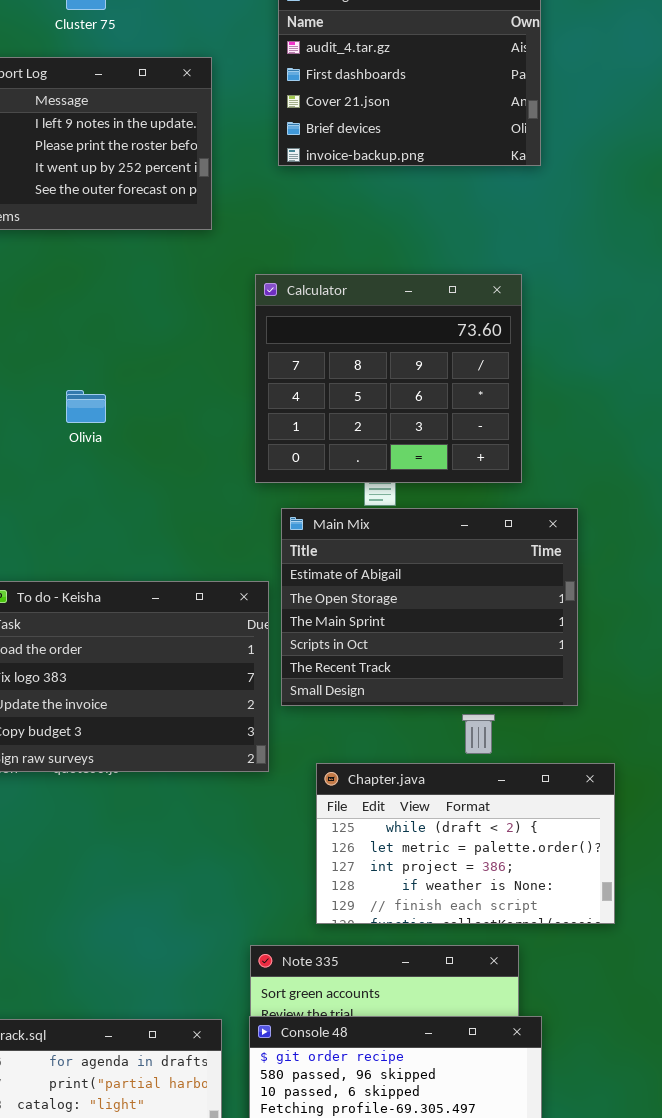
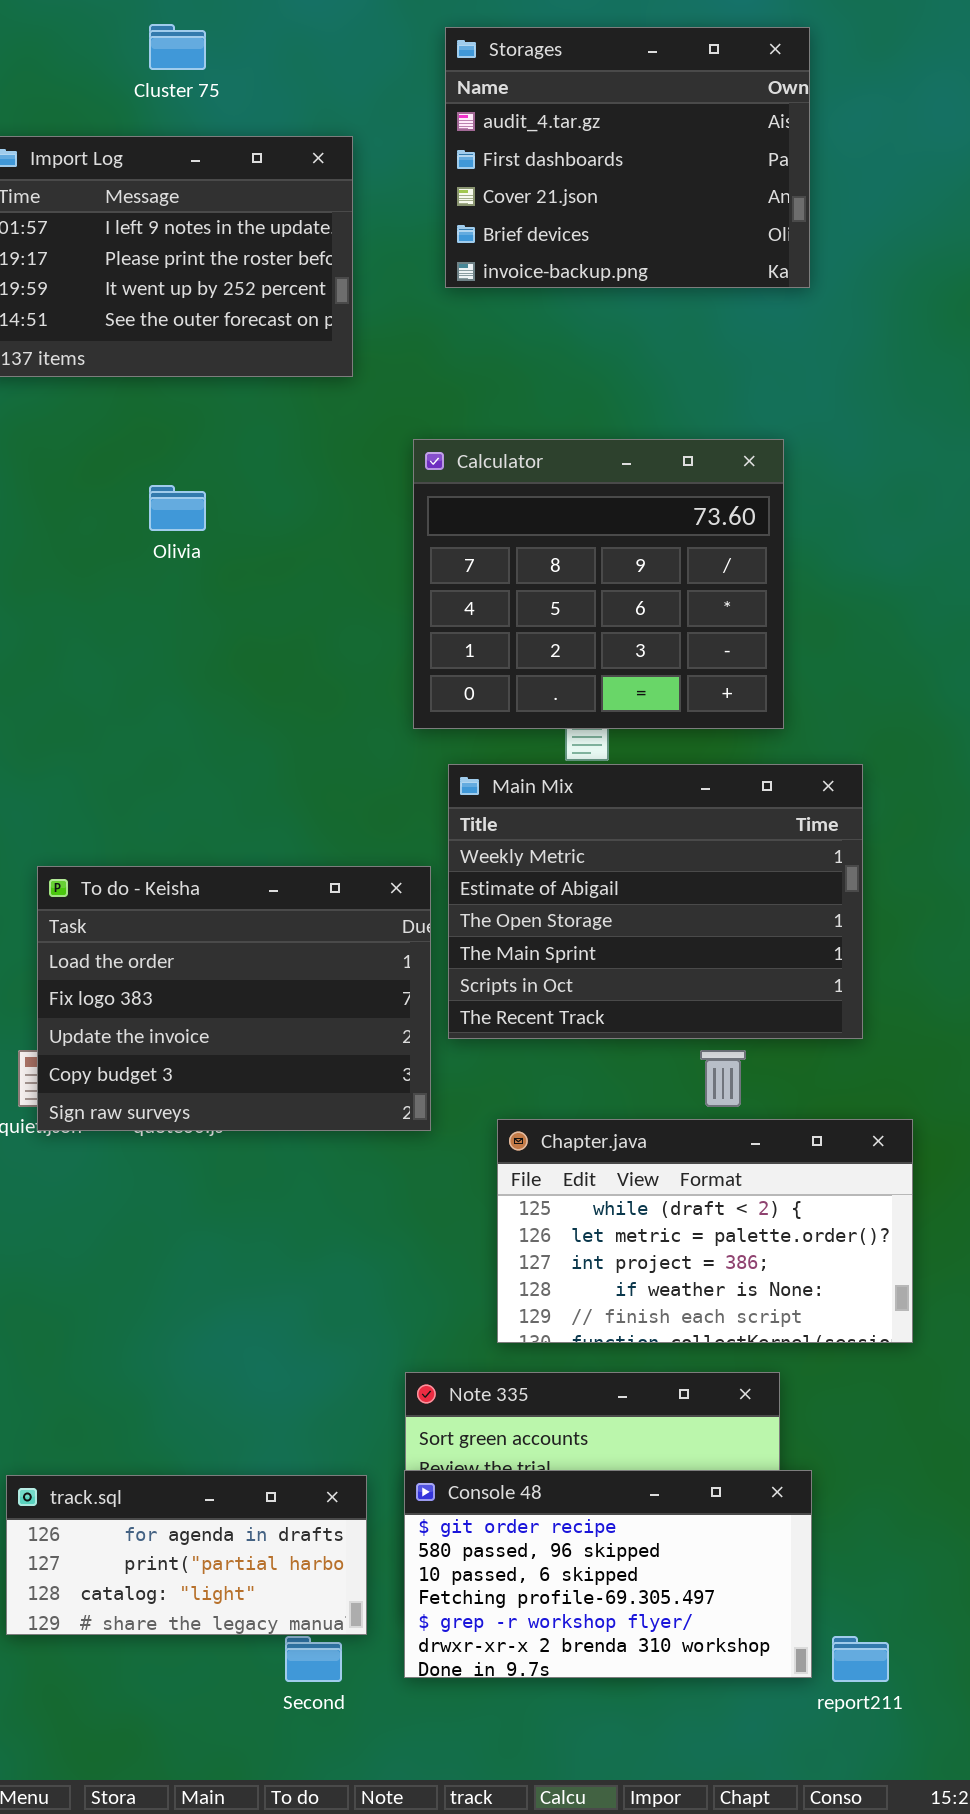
Olivia: [66,390,106,423] -> [149,485,206,531], moved
Main Mix: [281,508,578,706] -> [448,764,863,1039], scrolled up 1 row

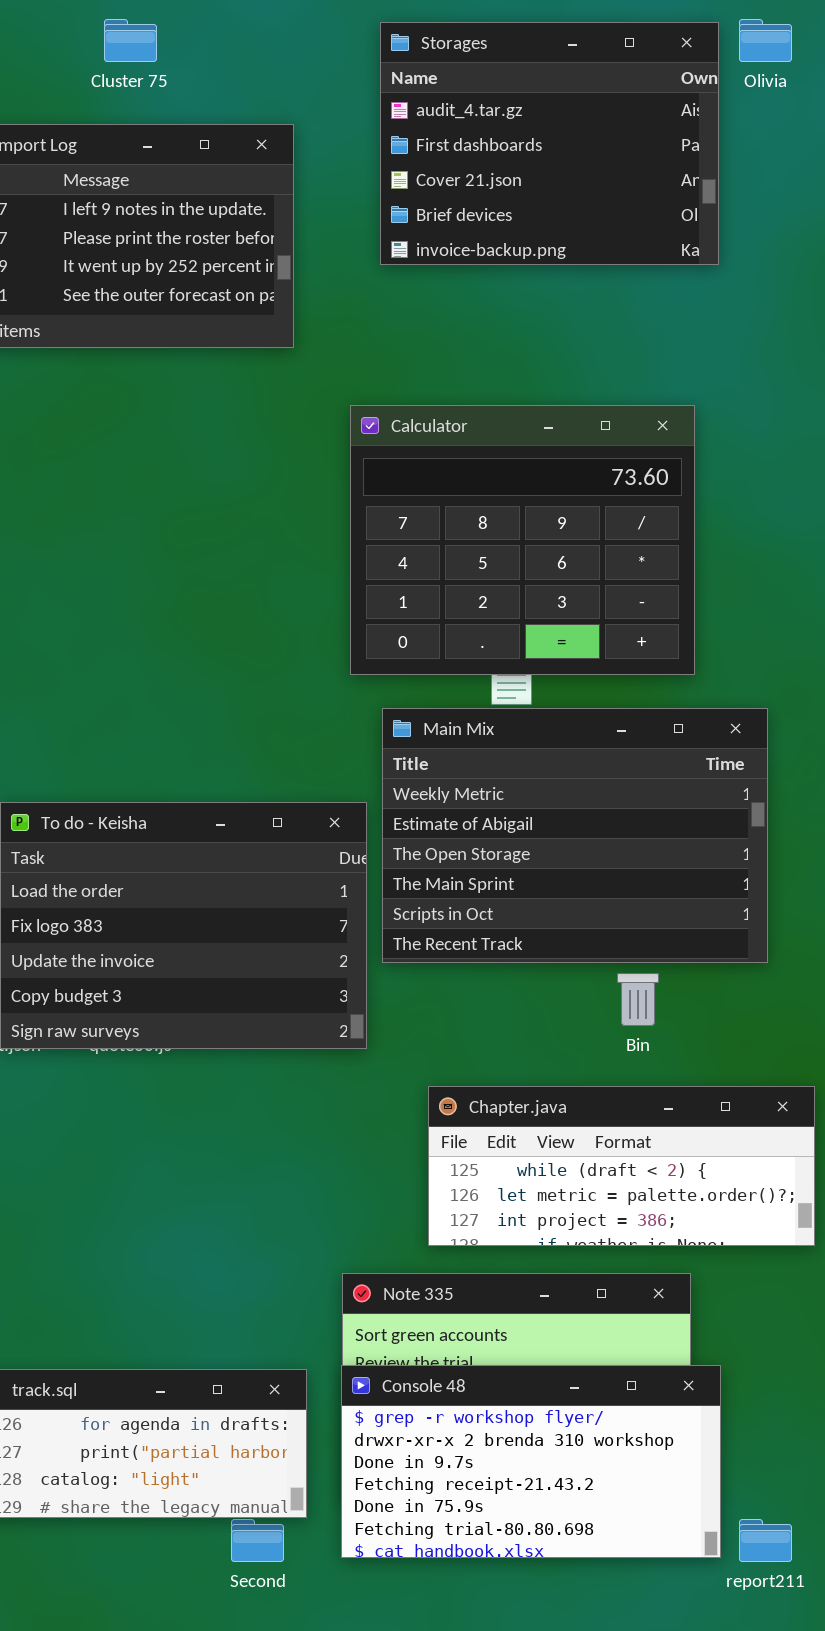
Olivia: [149,485,206,531] -> [739,19,792,62], moved
Chapter.java: [497,1119,913,1343] -> [428,1086,815,1246], resized
Console 48: [404,1470,812,1678] -> [341,1365,721,1558], scrolled down 4 rows

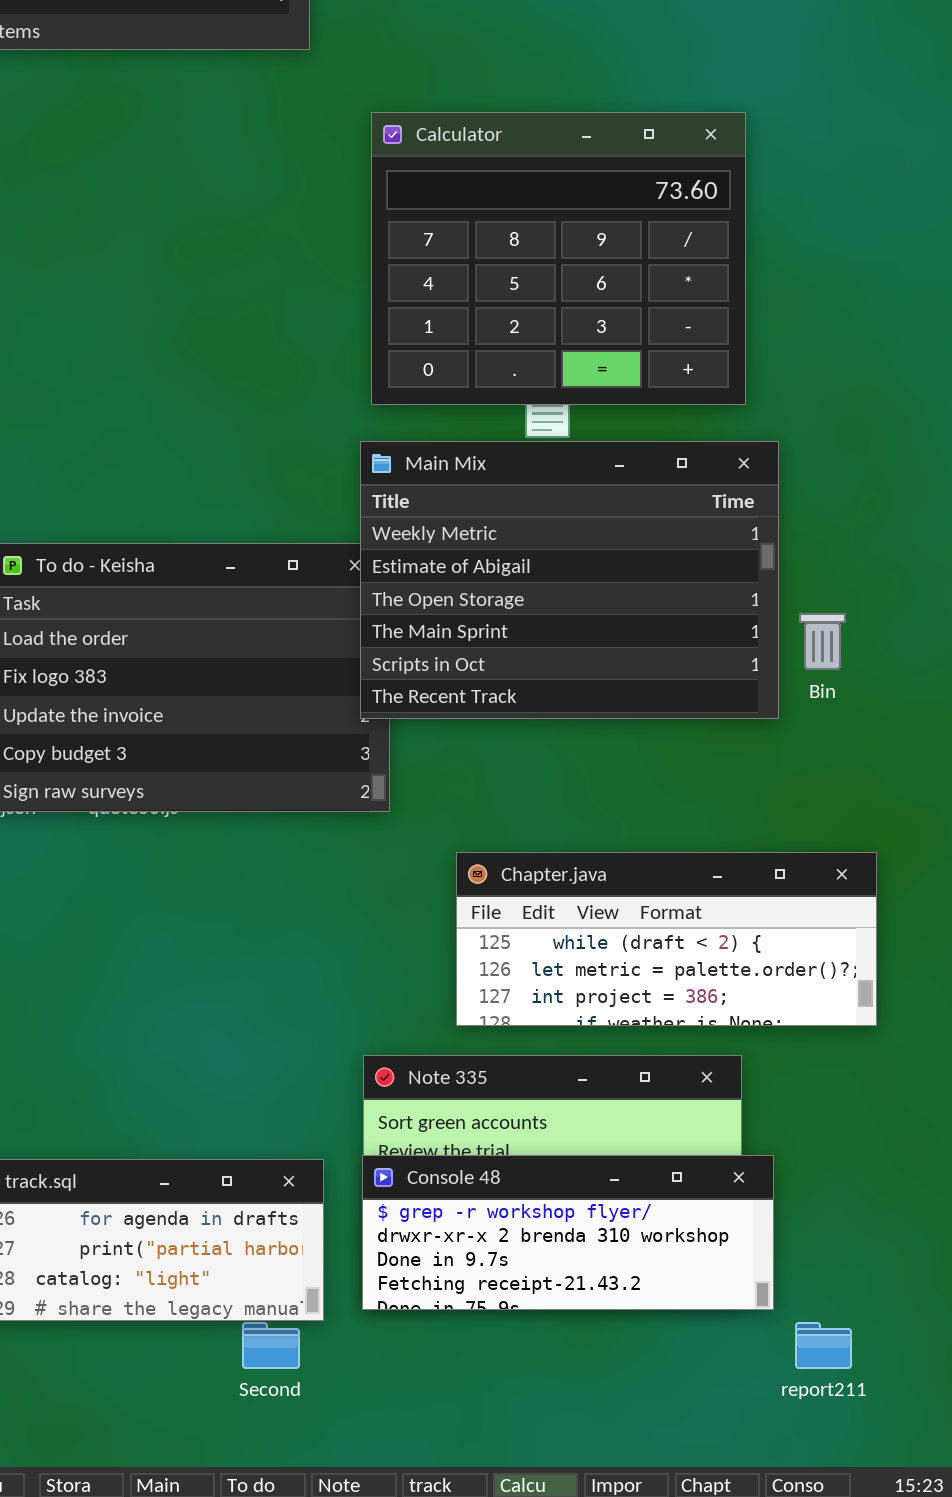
Main Mix: [382,708,768,963] -> [360,441,779,719], moved
Bin: [617,973,659,1026] -> [799,613,846,670], moved
Console 48: [341,1365,721,1558] -> [362,1155,774,1310], resized

